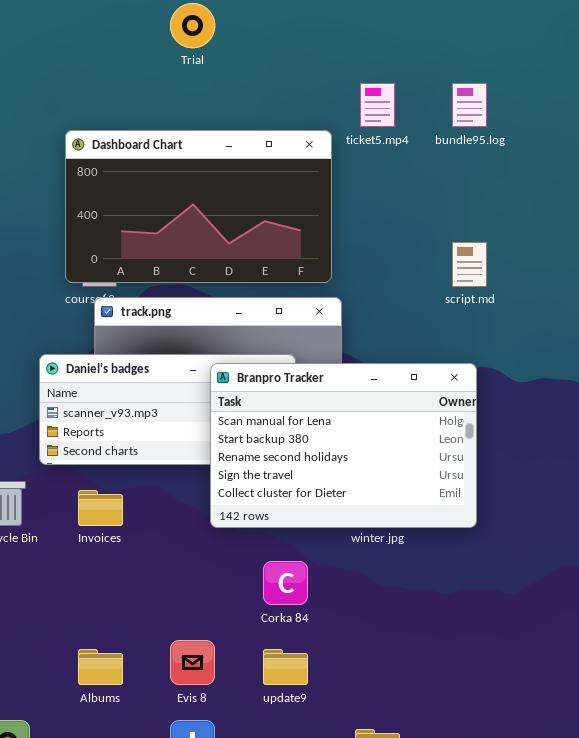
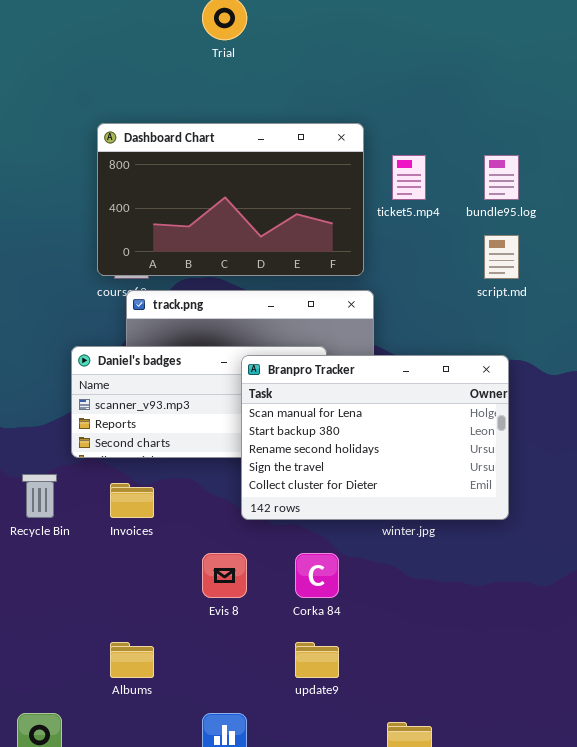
ticket5.mp4: [360,83,395,127] -> [392,155,426,200], moved
bundle95.log: [452,83,487,127] -> [484,155,519,200], moved
Evis 8: [170,640,215,685] -> [202,553,247,598], moved

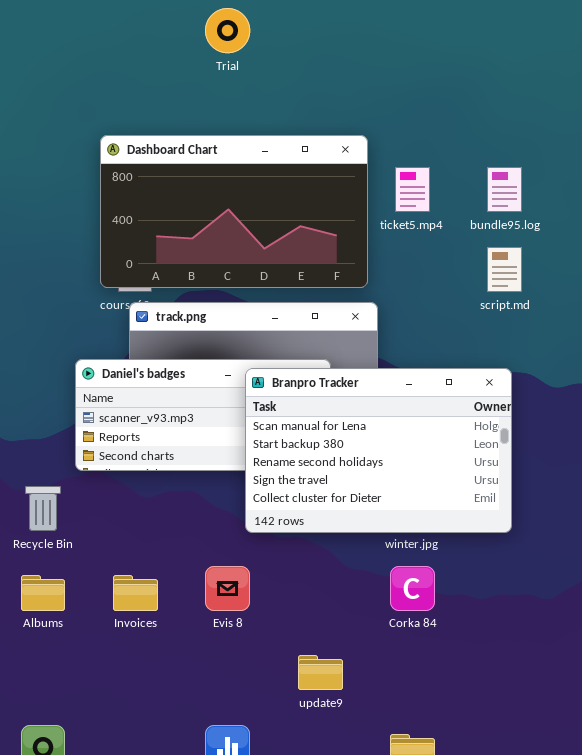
Invoices: [110,483,154,518] -> [113,575,158,611], moved
Corka 84: [295,553,339,598] -> [390,566,435,611], moved
Albums: [110,642,154,678] -> [21,575,65,611], moved

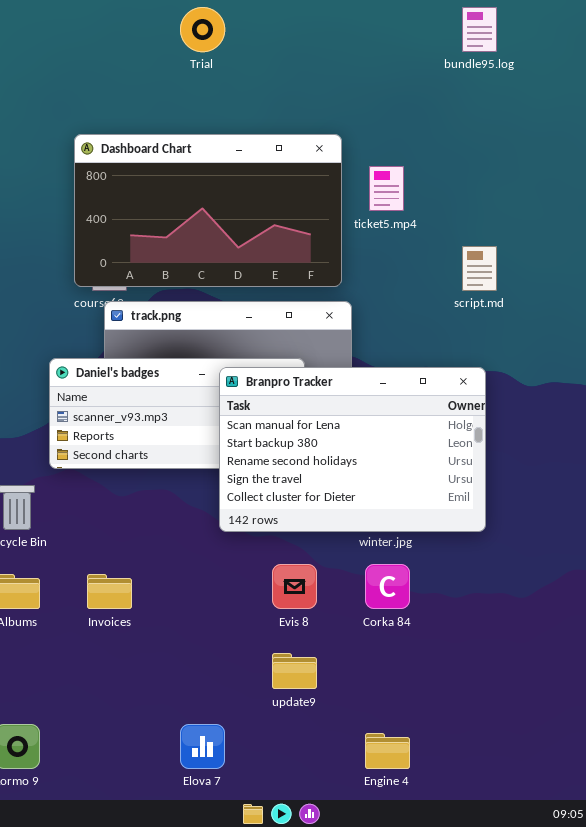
bundle95.log: [487,167,522,212] -> [462,7,497,52], moved
Evis 8: [205,566,250,611] -> [272,564,317,609], moved

